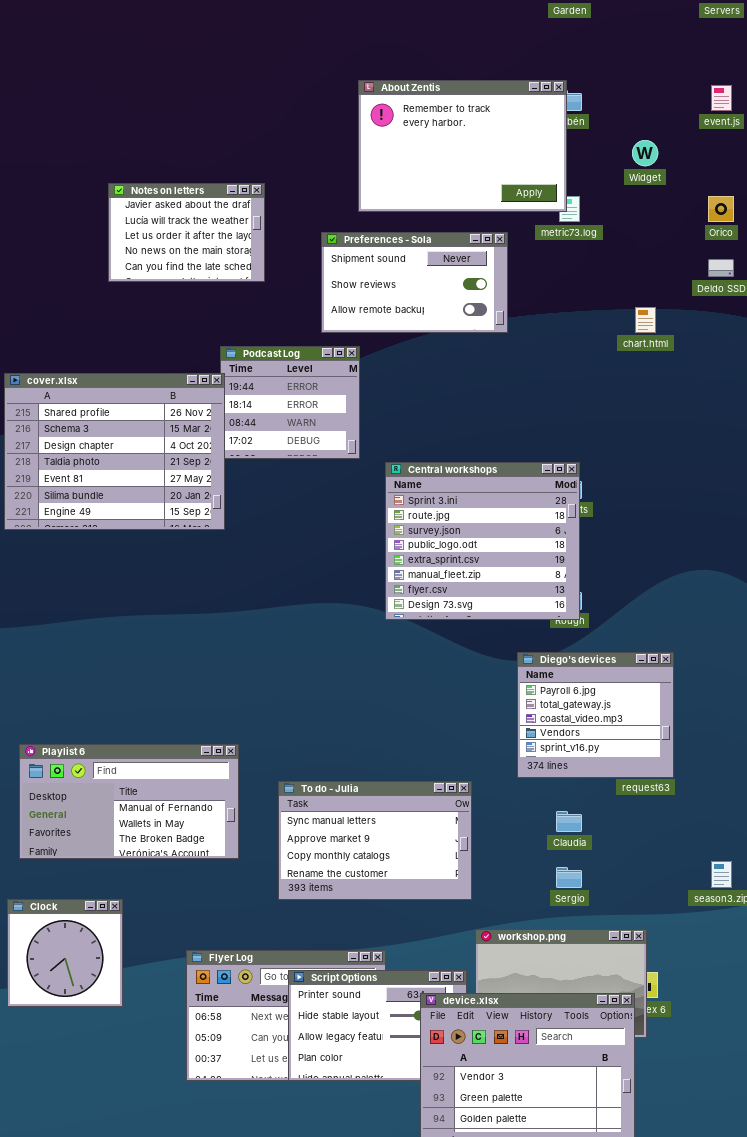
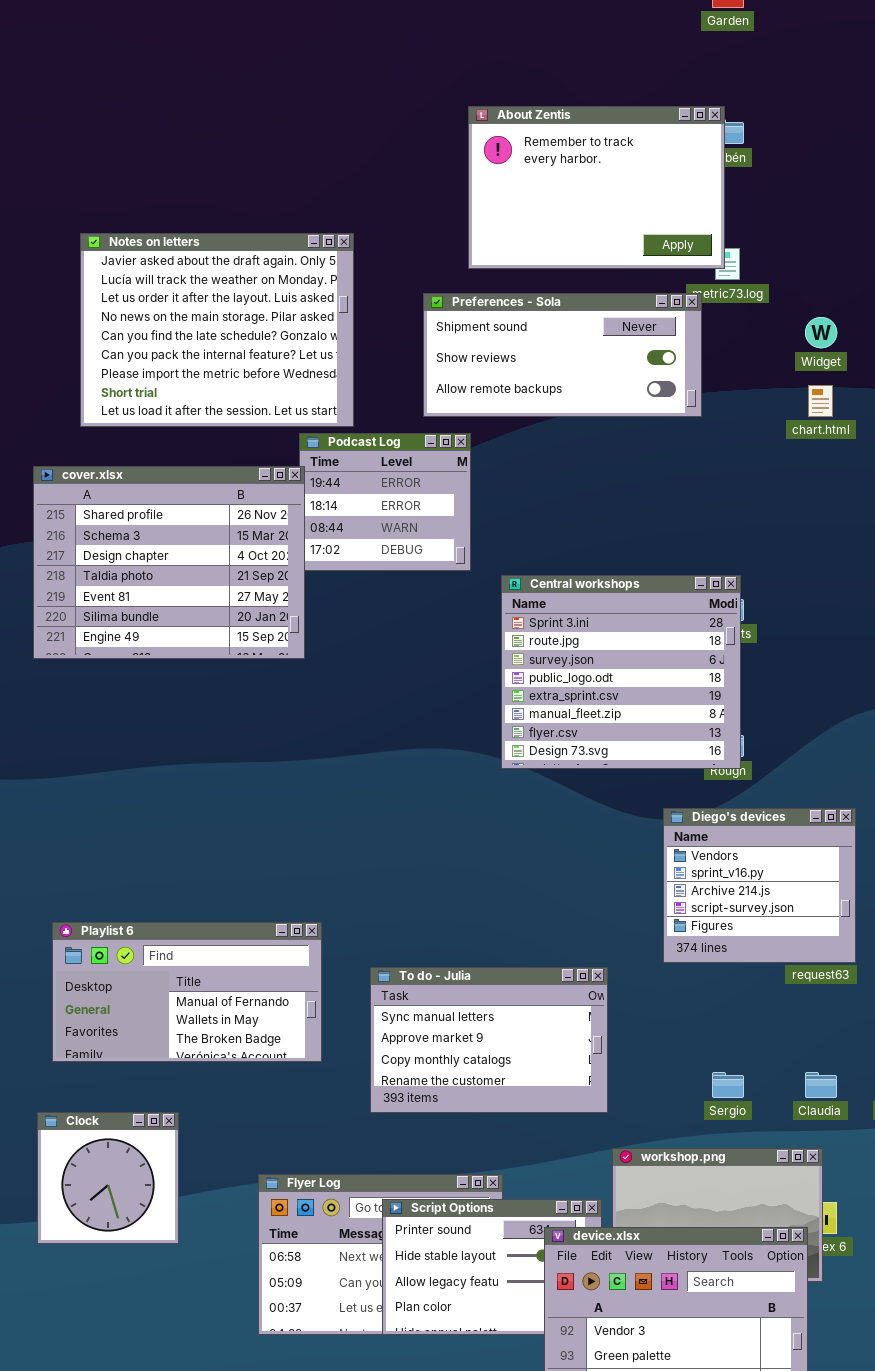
Widget: [632,140,658,166] -> [805,317,837,348], moved
Notes on letters: [108,183,265,282] -> [80,233,354,427], resized
Preferences - Sola: [321,232,508,333] -> [423,293,702,417], resized
Diego's devices: [517,652,674,778] -> [663,808,856,963], scrolled down 3 rows
Claudia: [556,811,582,832] -> [805,1072,837,1098], moved

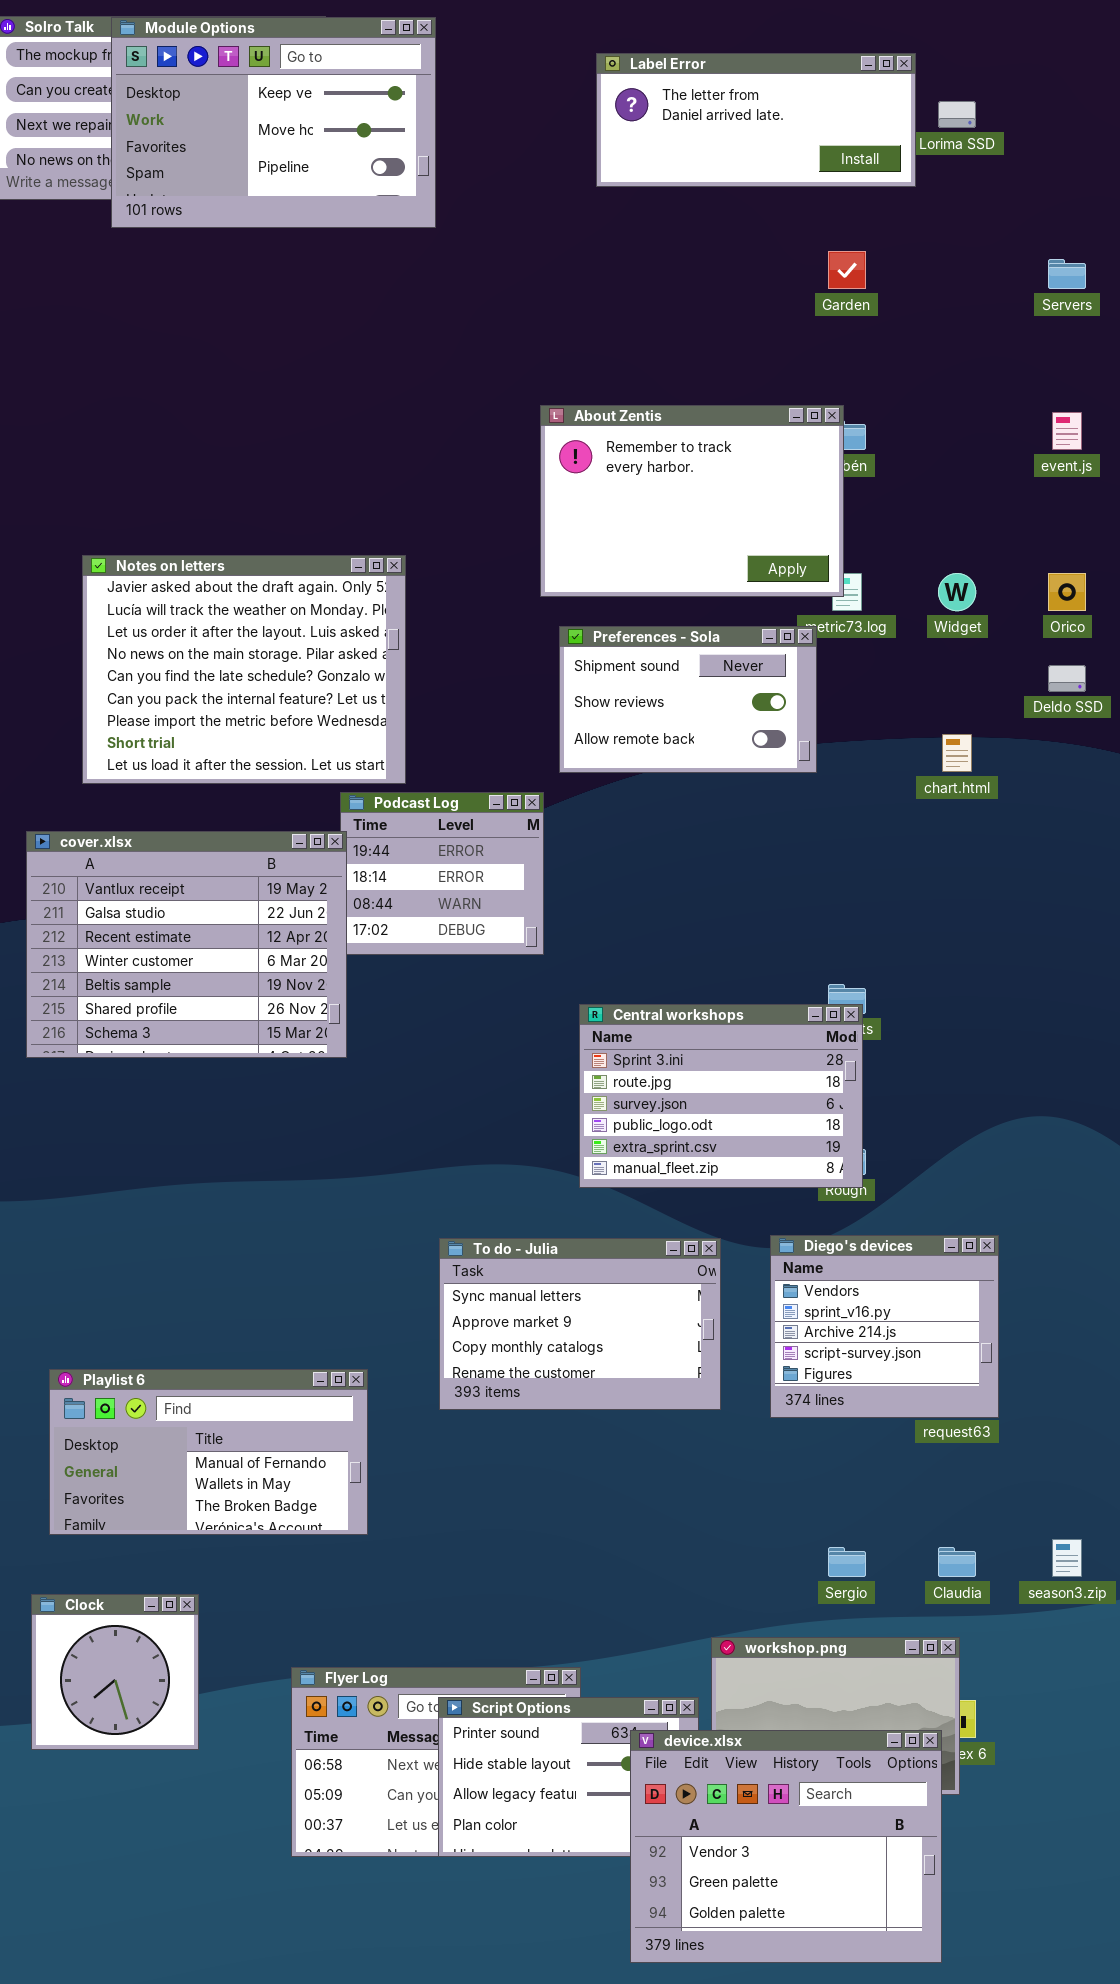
Preferences - Sola: [423,293,702,417] -> [559,626,817,773], resized
Widget: [805,317,837,348] -> [938,573,976,611], moved
cover.xlsx: [33,466,305,659] -> [26,831,347,1058], scrolled up 5 rows
Central workshops: [501,575,741,769] -> [579,1004,863,1188], resized
To do - Julia: [370,967,608,1113] -> [439,1238,721,1410], moved

